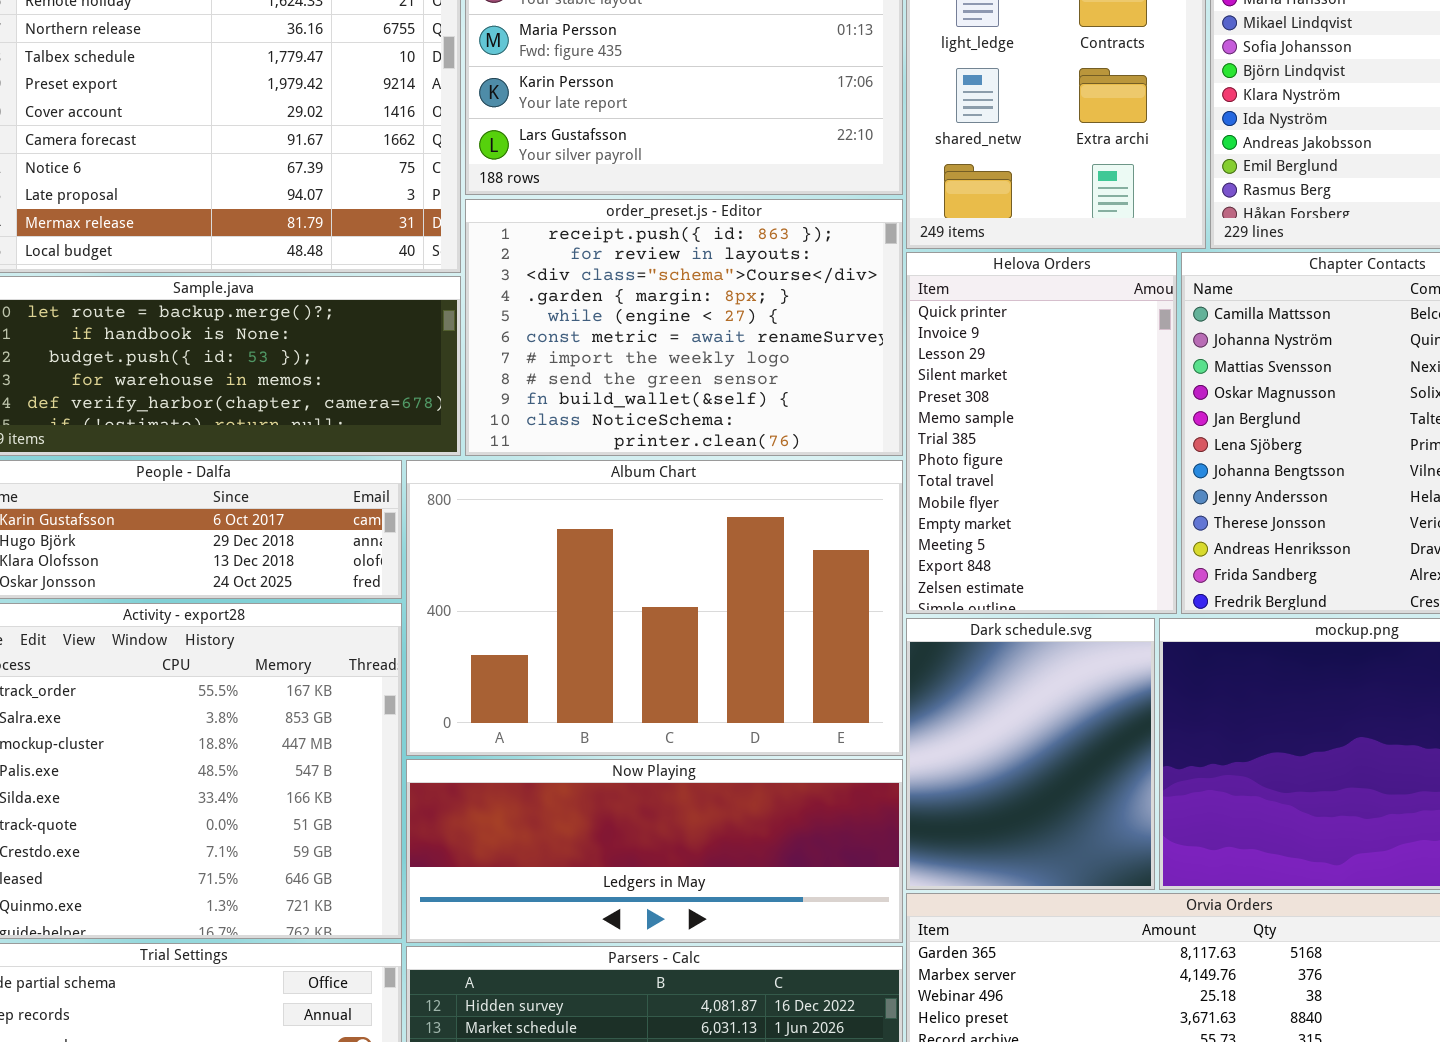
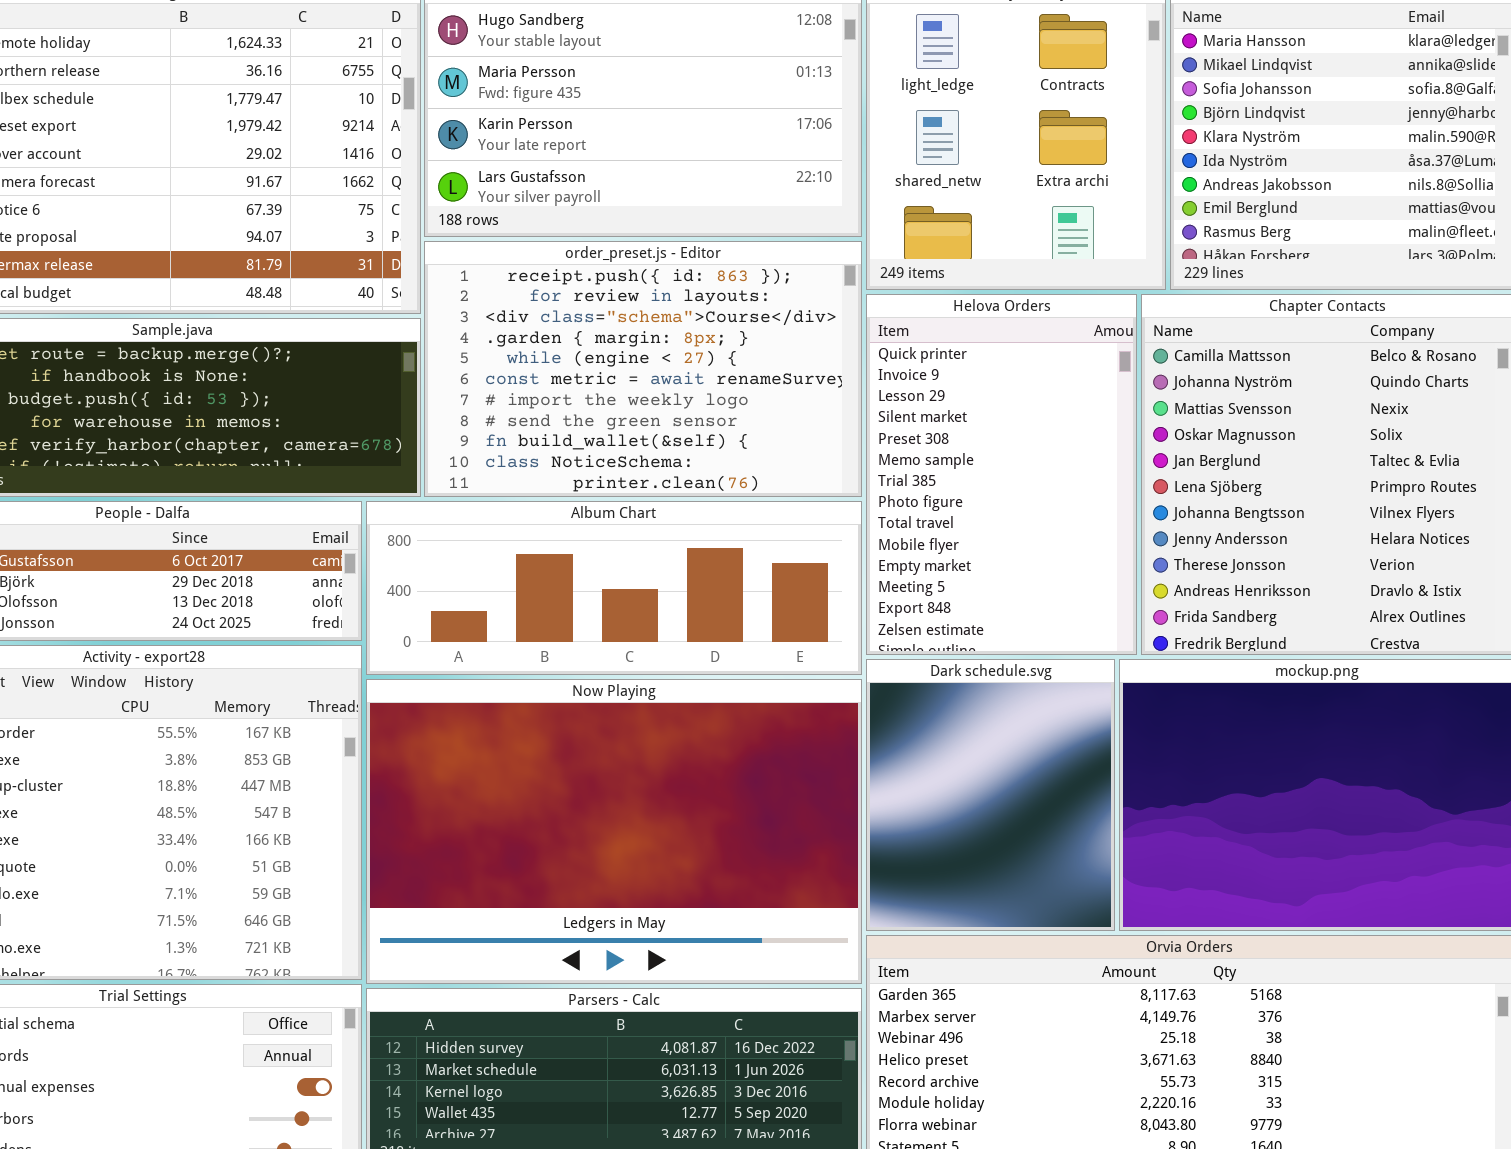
Album Chart: [406,460,903,756] -> [366,501,862,675], resized
Now Playing: [406,759,903,943] -> [366,679,862,984], resized

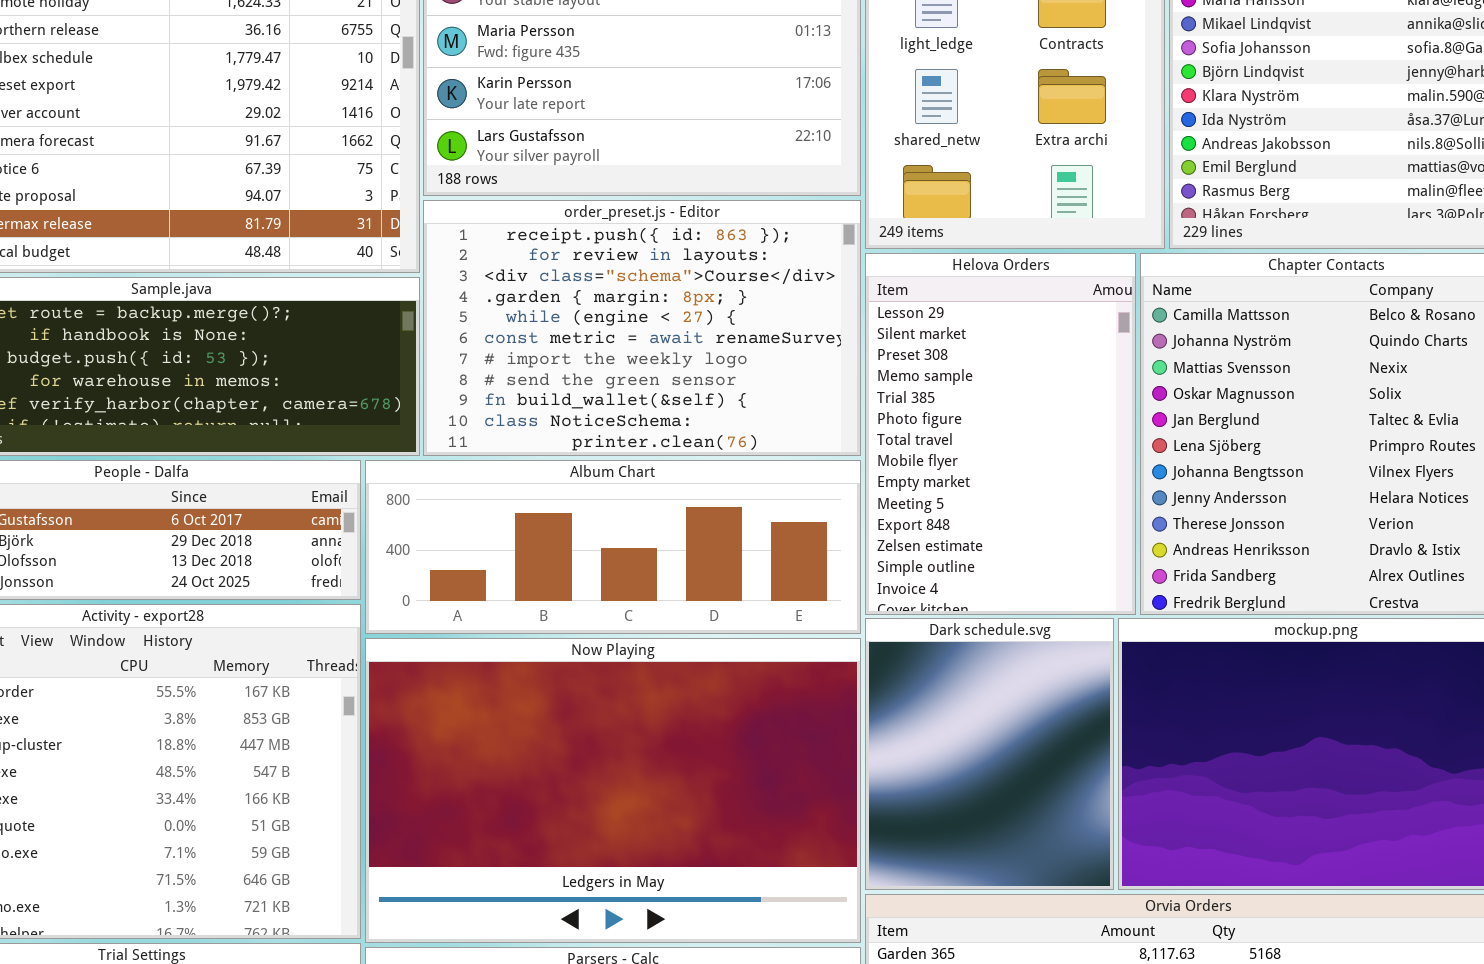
Helova Orders: [866,294,1137,655] -> [865,253,1136,615], scrolled down 2 rows

